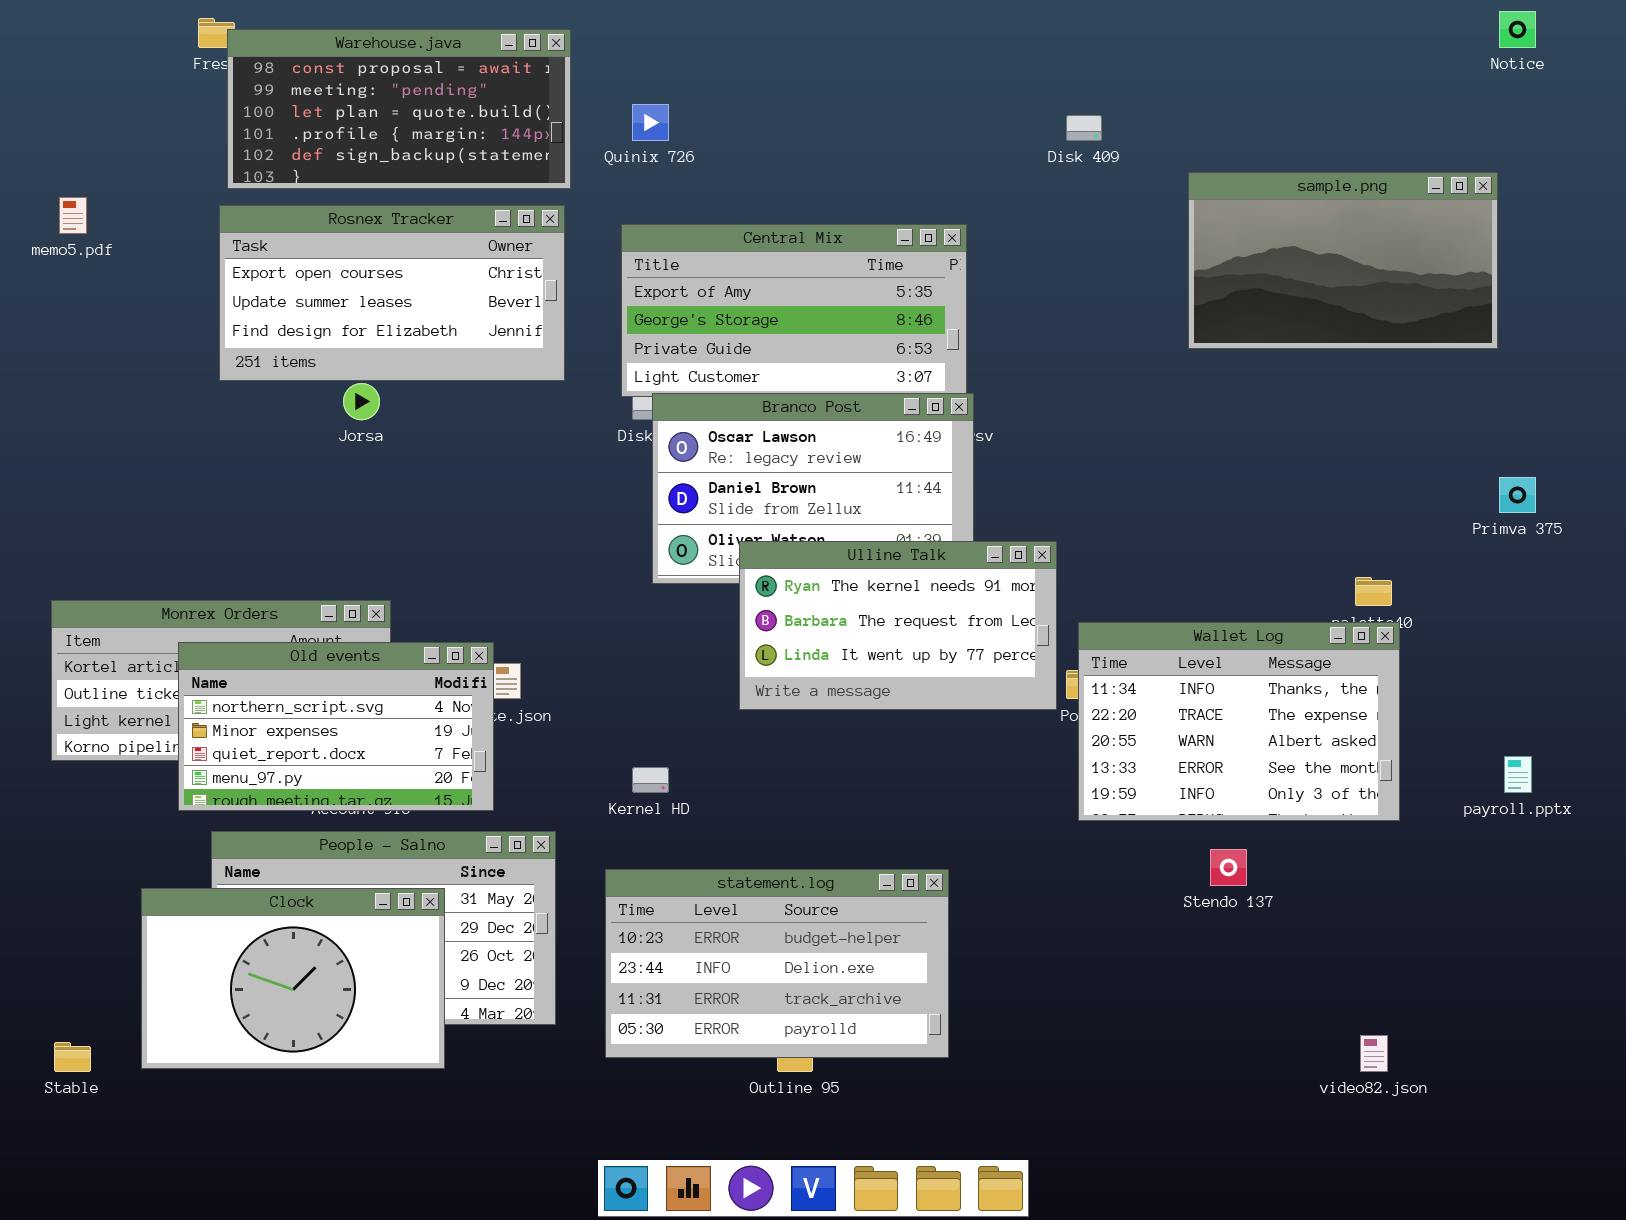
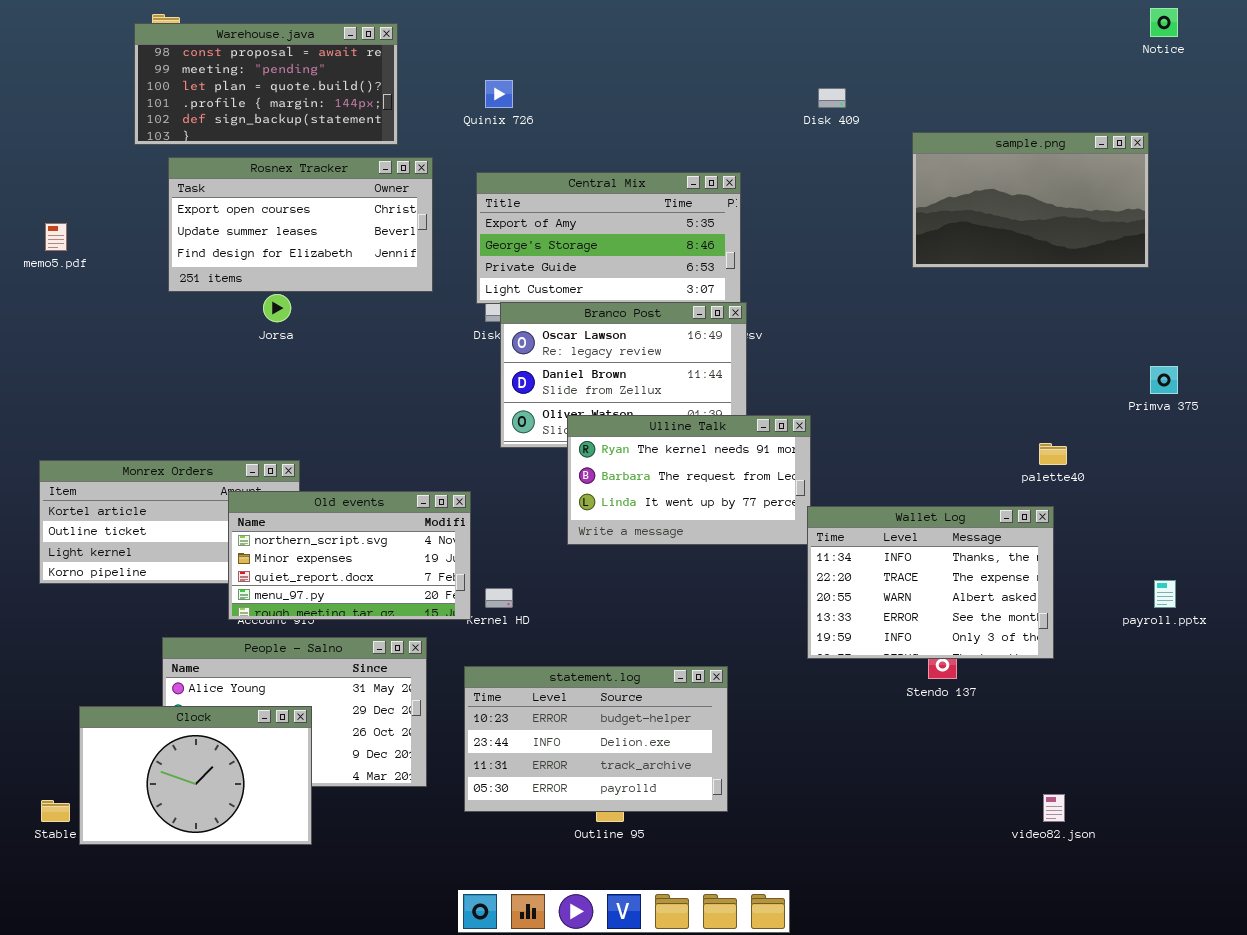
Warehouse.java: [227,29,571,189] -> [134,23,398,145], moved
memo5.pdf: [59,197,87,234] -> [45,223,67,251], moved
Wallet Log: [1078,622,1400,821] -> [807,506,1054,659], moved
Old events: [178,642,494,811] -> [228,491,471,620], moved
Clock: [141,888,445,1069] -> [79,706,312,845], moved

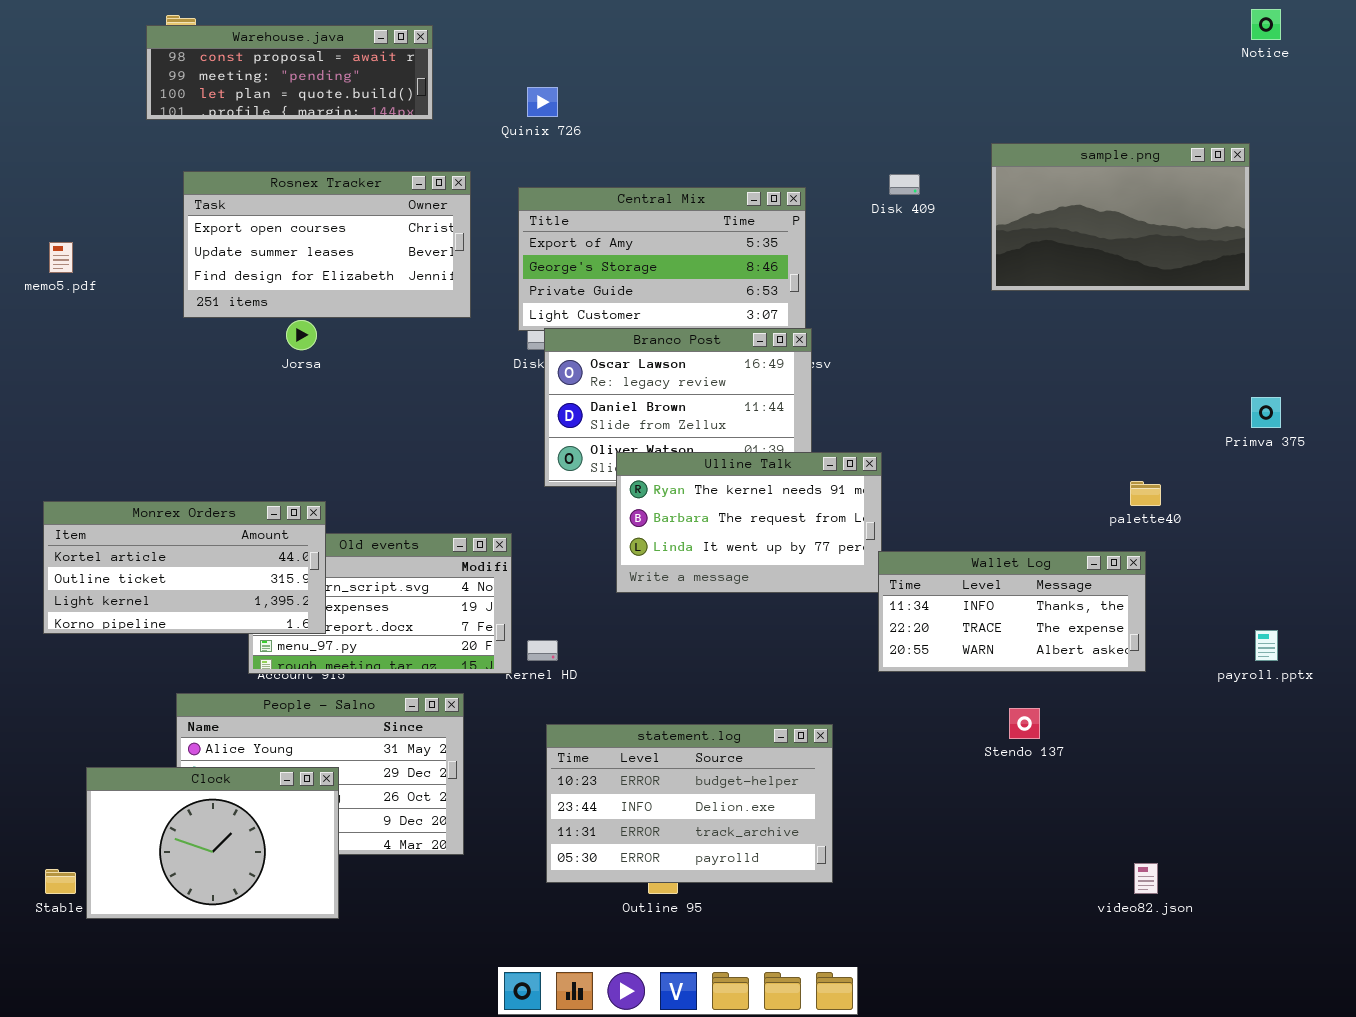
Warehouse.java: [134,23,398,145] -> [146,25,433,120], resized
Disk 409: [818,88,846,108] -> [889,174,920,195], moved
Monrex Orders: [39,460,300,584] -> [43,501,326,634], raised
Wallet Log: [807,506,1054,659] -> [878,551,1146,672], resized
statement.log: [464,666,728,812] -> [546,724,833,883], moved

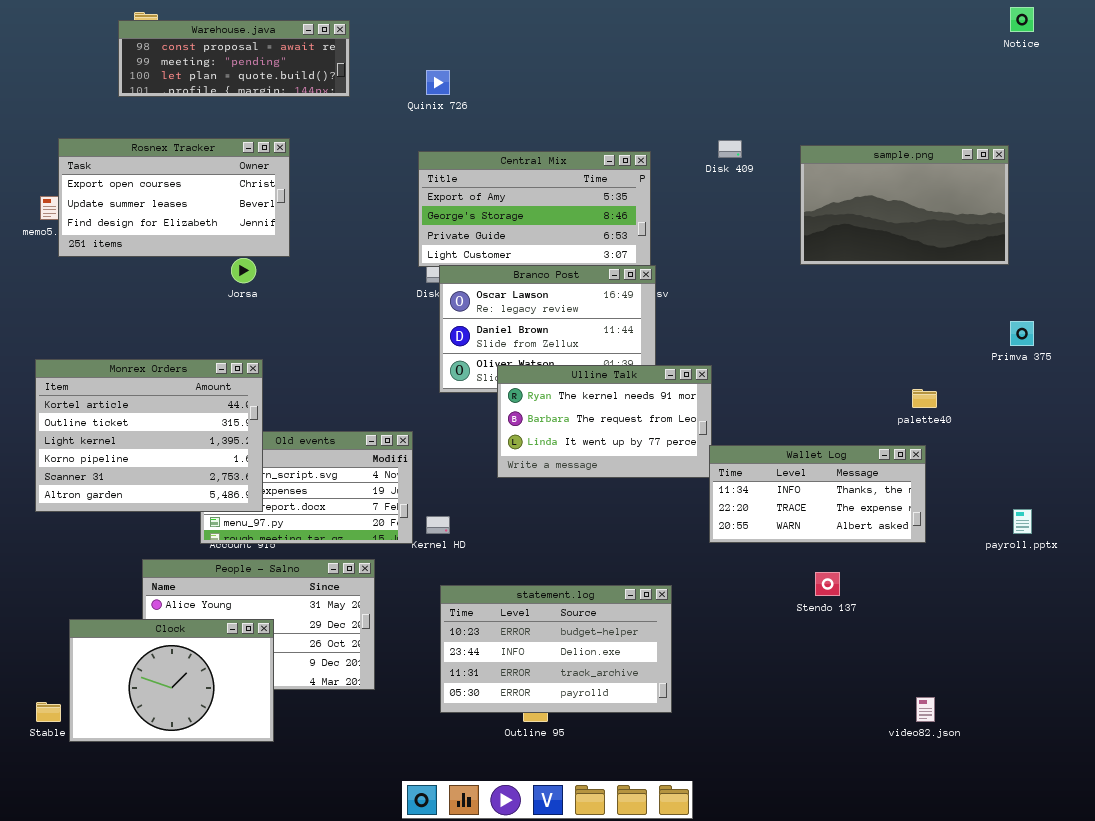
sample.png: [991,143,1250,291] -> [800,145,1009,265], moved
Rosnex Tracker: [183,171,471,318] -> [58,138,290,257], moved
Monrex Orders: [43,501,326,634] -> [35,359,263,512], resized

